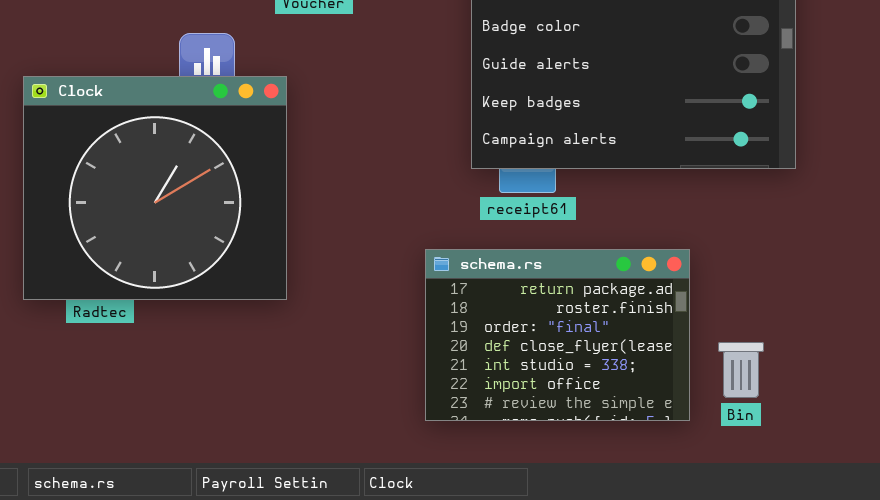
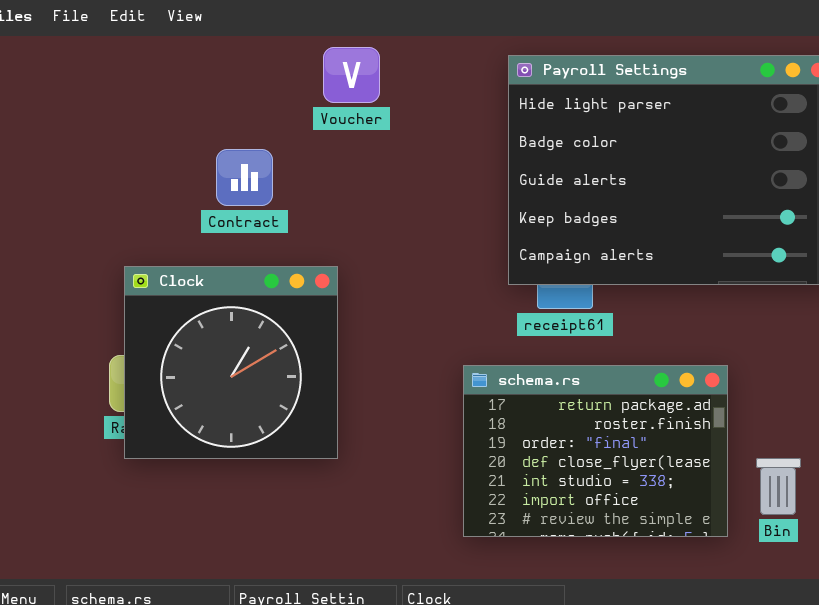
Clock: [23,76,287,300] -> [124,266,338,459], moved, resized

